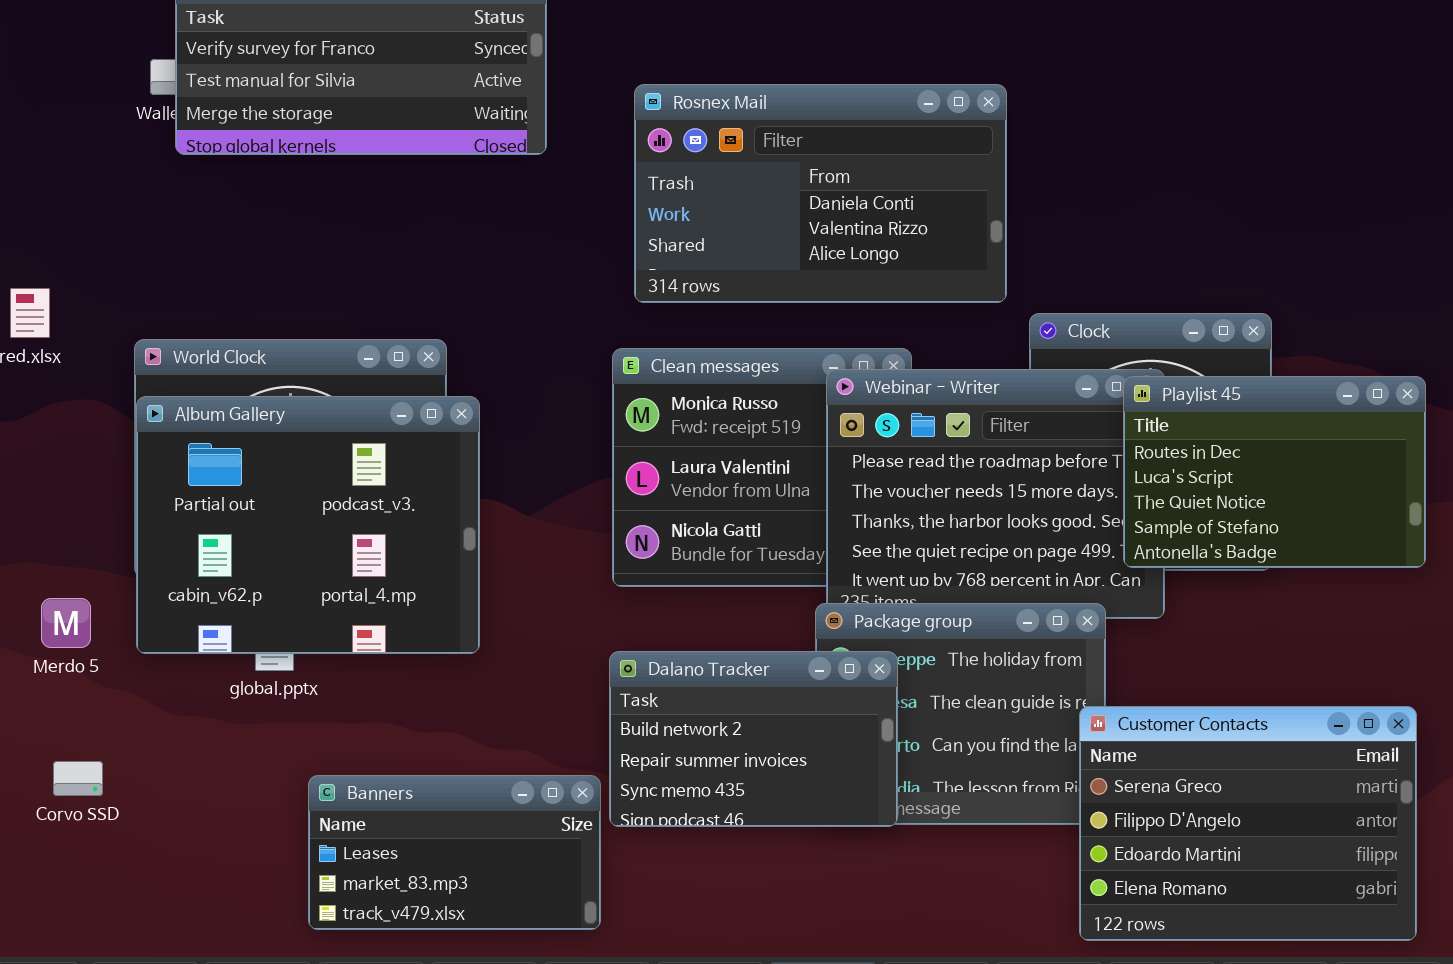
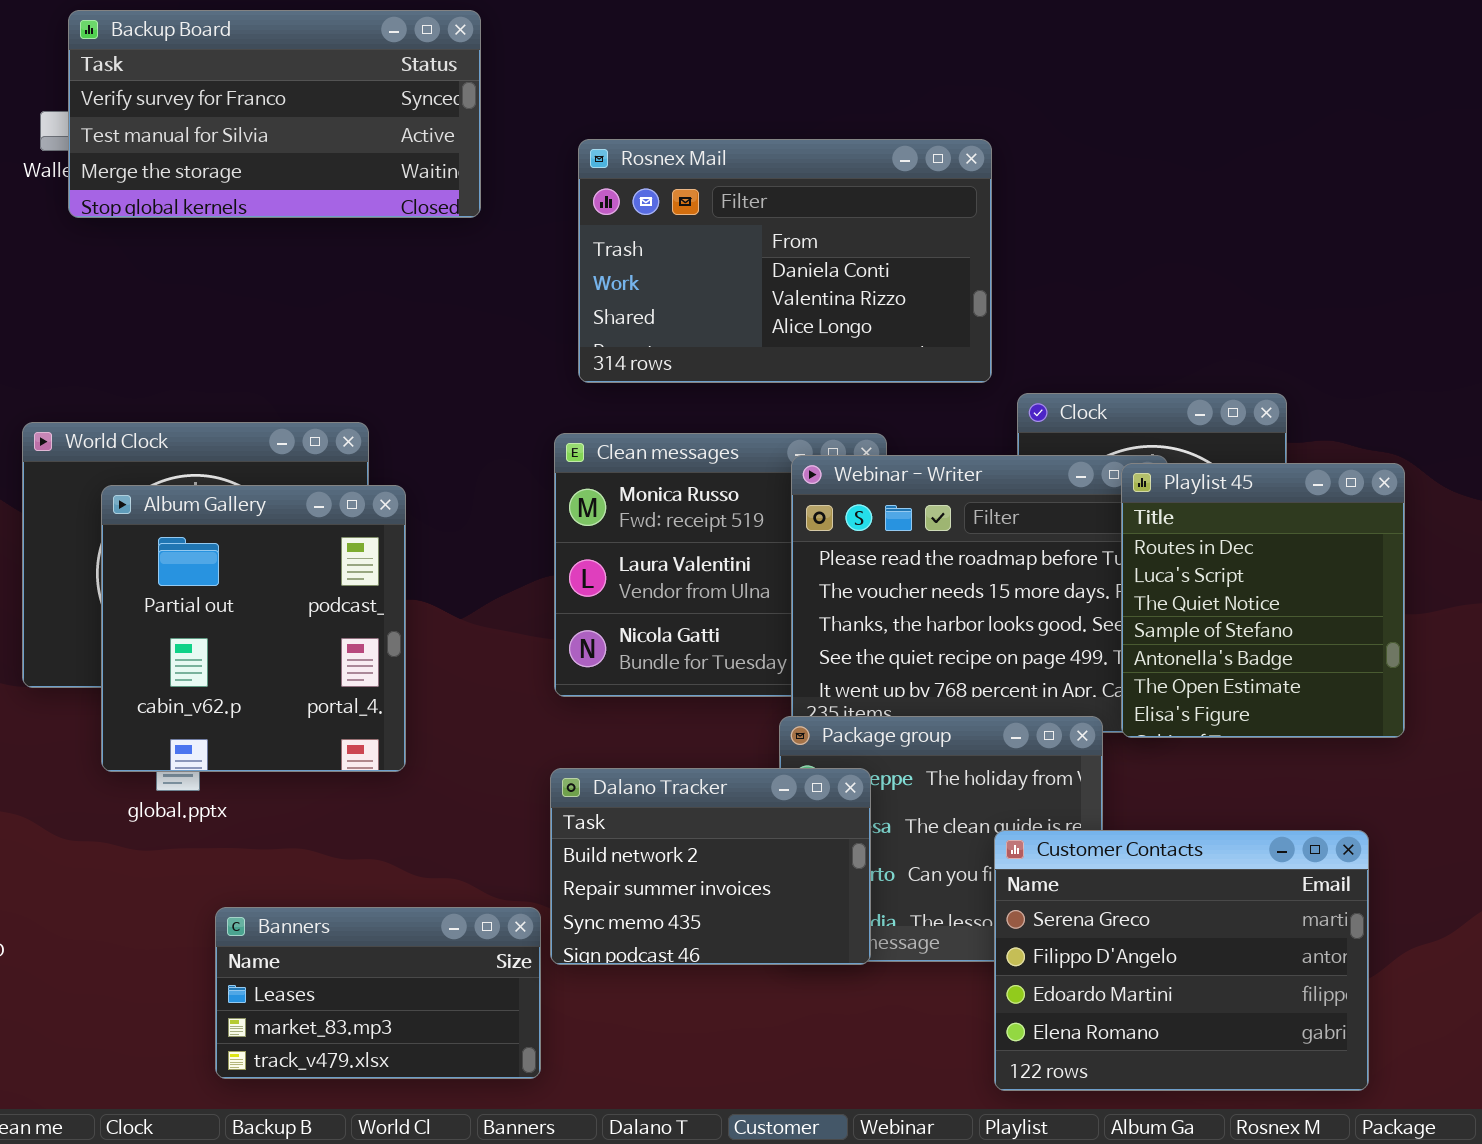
Playlist 45: [1123,376,1426,568] -> [1121,463,1405,738], resized
Album Gallery: [136,396,480,654] -> [101,485,406,772], resized
Customer Contacts: [1079,706,1417,941] -> [994,830,1369,1091], moved

